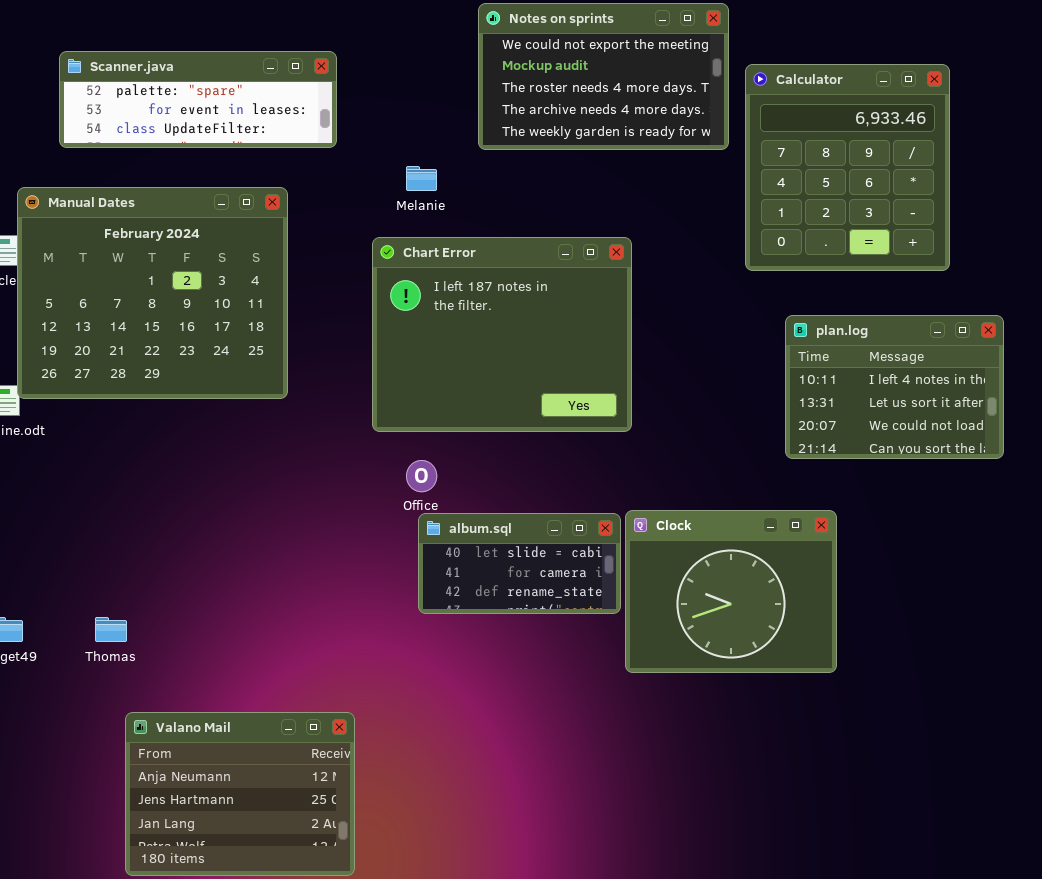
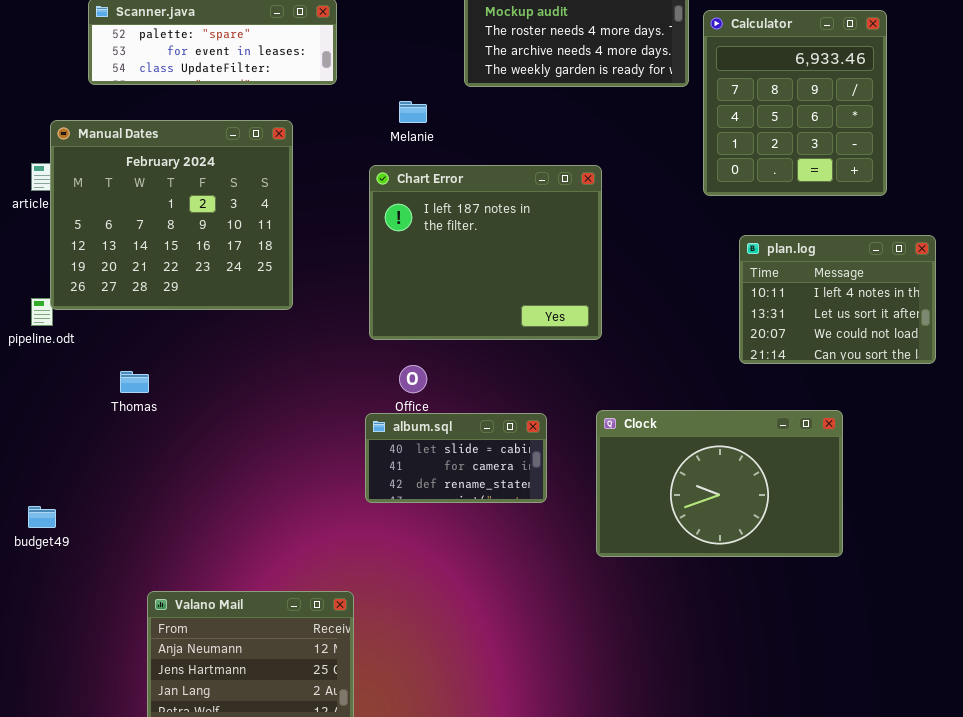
Clock: [625,510,837,673] -> [596,410,843,557], resized
album.sql: [418,513,621,614] -> [365,413,547,503], moved
Thomas: [95,617,127,642] -> [120,371,149,393], moved

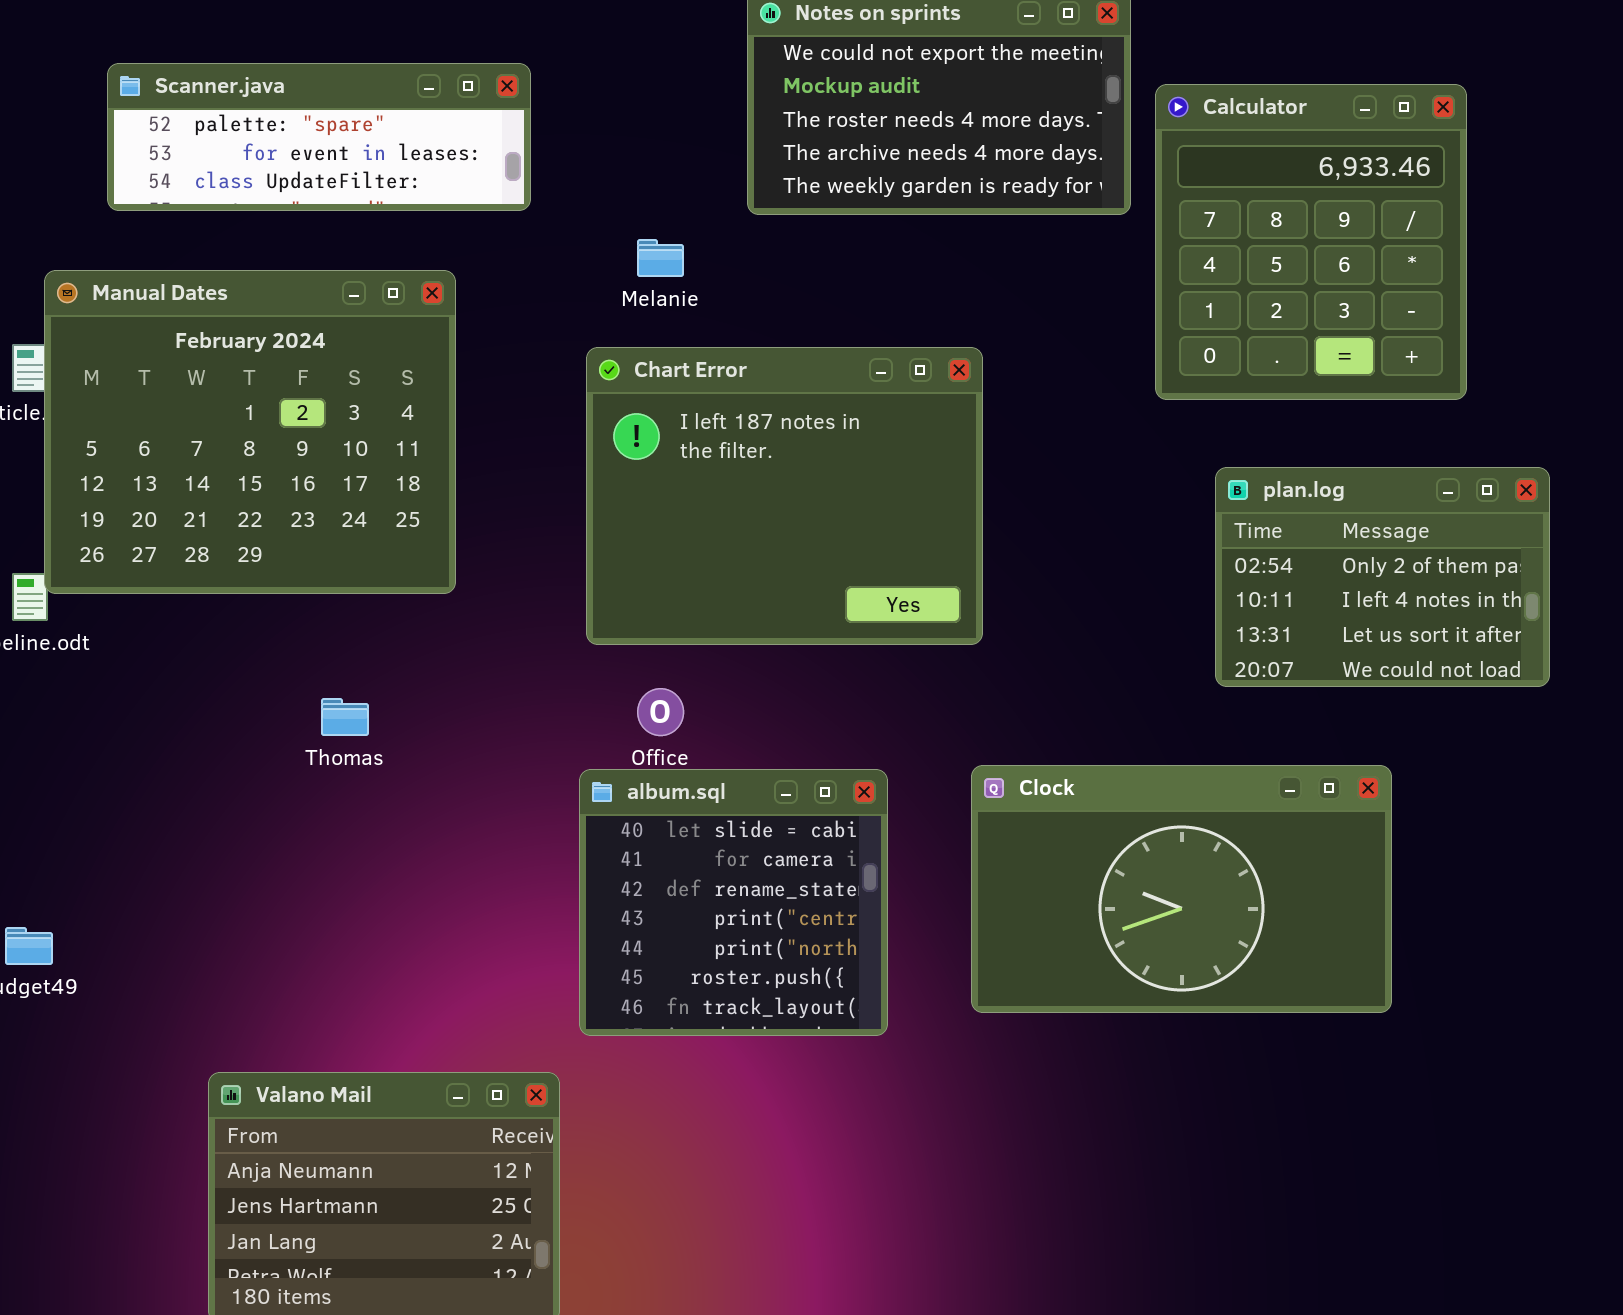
plan.log: [739,235,936,364] -> [1215,467,1550,687], scrolled up 1 row
Thomas: [120,371,149,393] -> [321,698,369,736], moved
album.sql: [365,413,547,503] -> [579,769,888,1036], resized

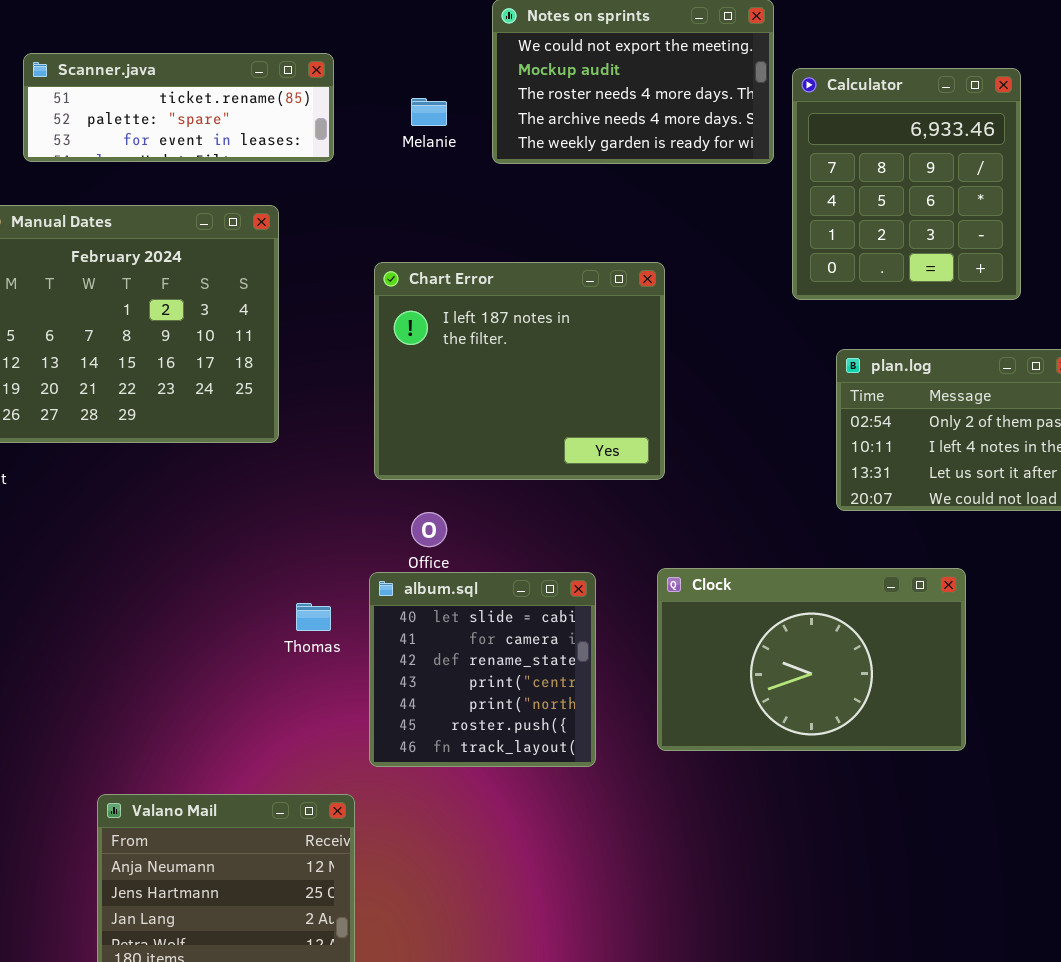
Scanner.java: [107,63,531,211] -> [23,53,334,162], scrolled up 1 row
Melanie: [637,239,684,277] -> [411,98,447,126], moved
Thomas: [321,698,369,736] -> [296,603,331,631], moved

